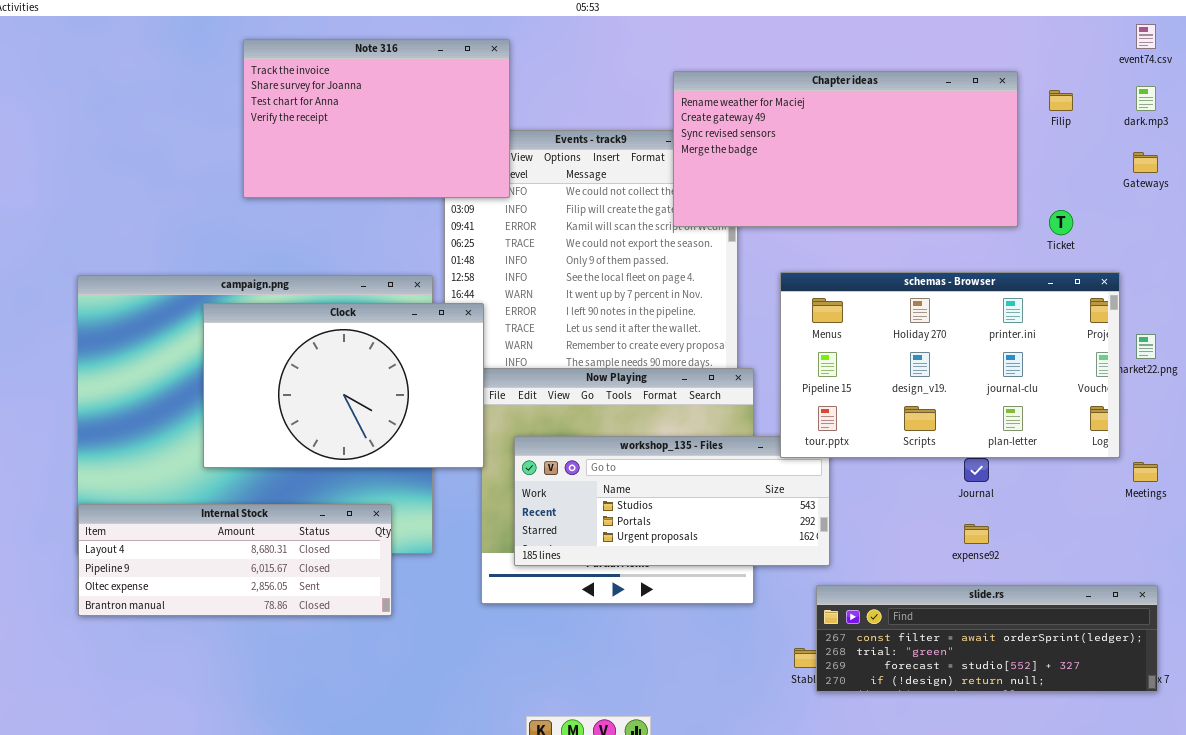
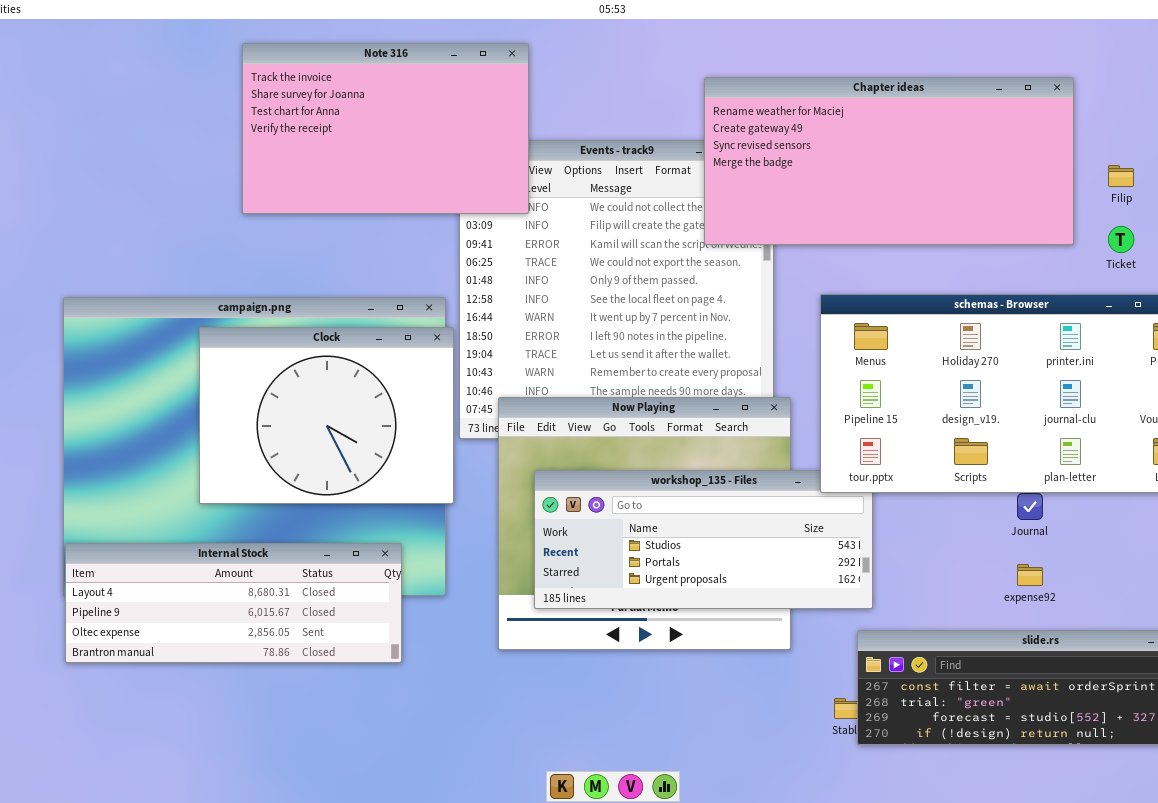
Filip: [1049,90,1073,111] -> [1108,165,1134,187], moved
Clock: [203,303,484,468] -> [199,327,454,504], resized

